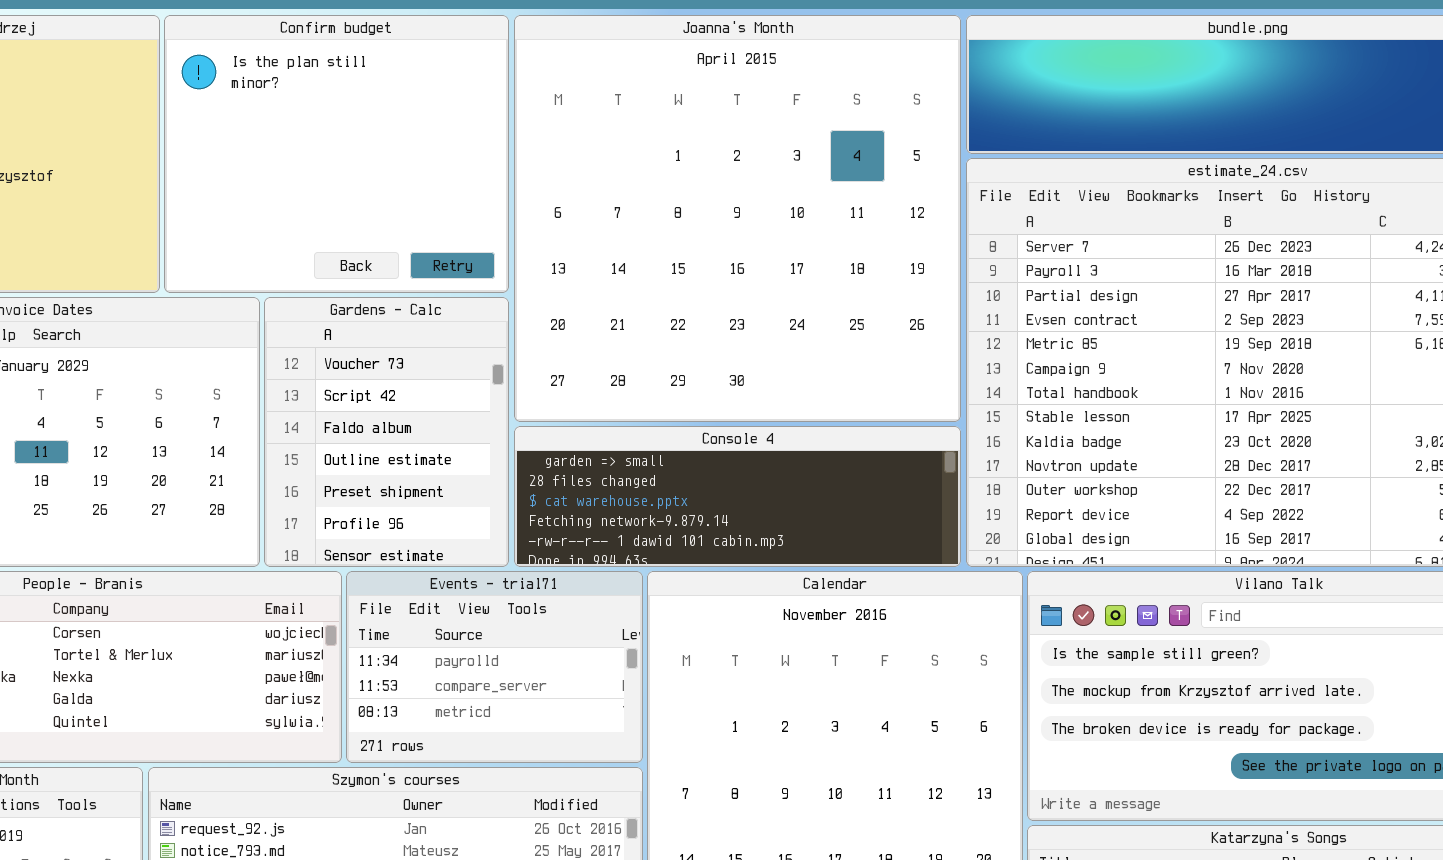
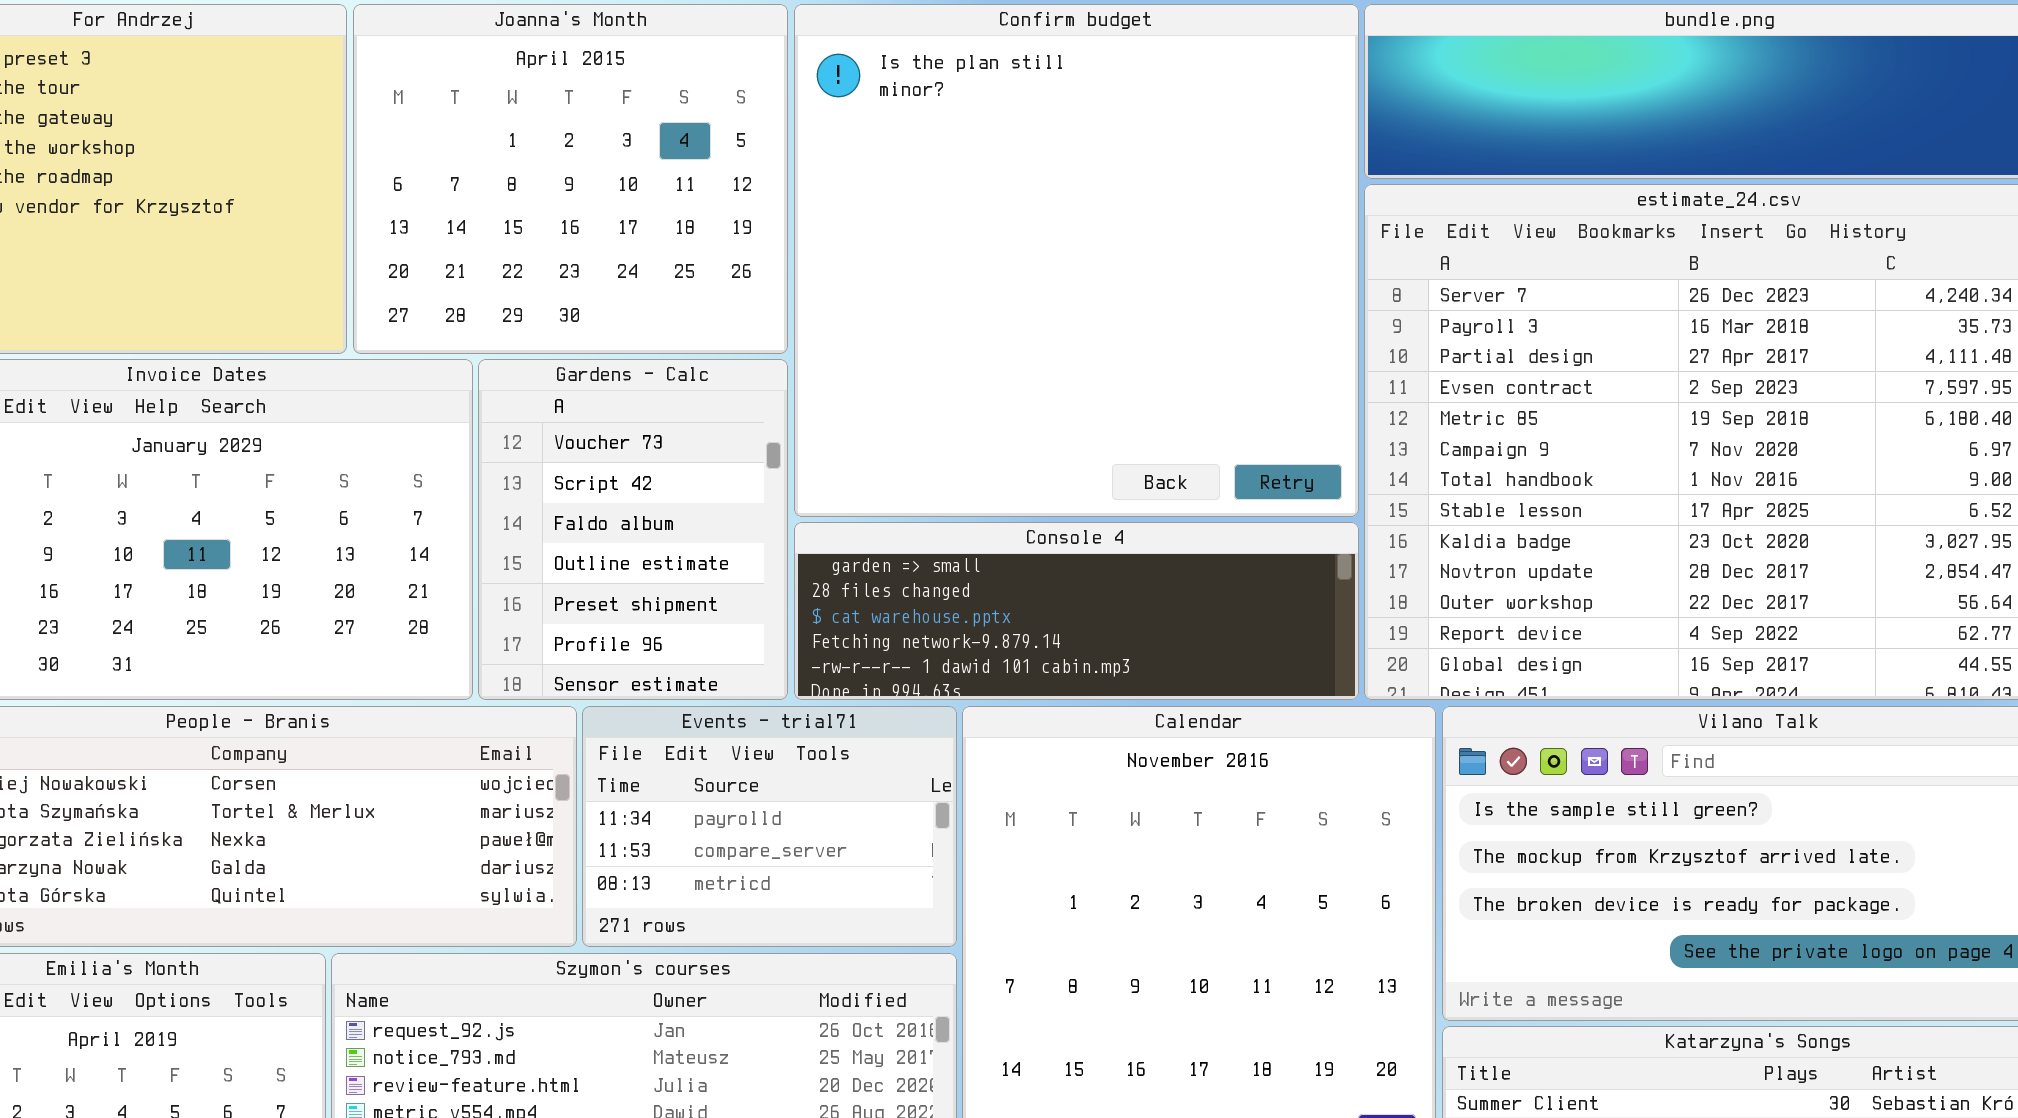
Confirm budget: [164,15,509,293] -> [794,4,1359,517], moved, resized
Joanna's Month: [514,15,961,422] -> [353,4,788,354], moved, resized

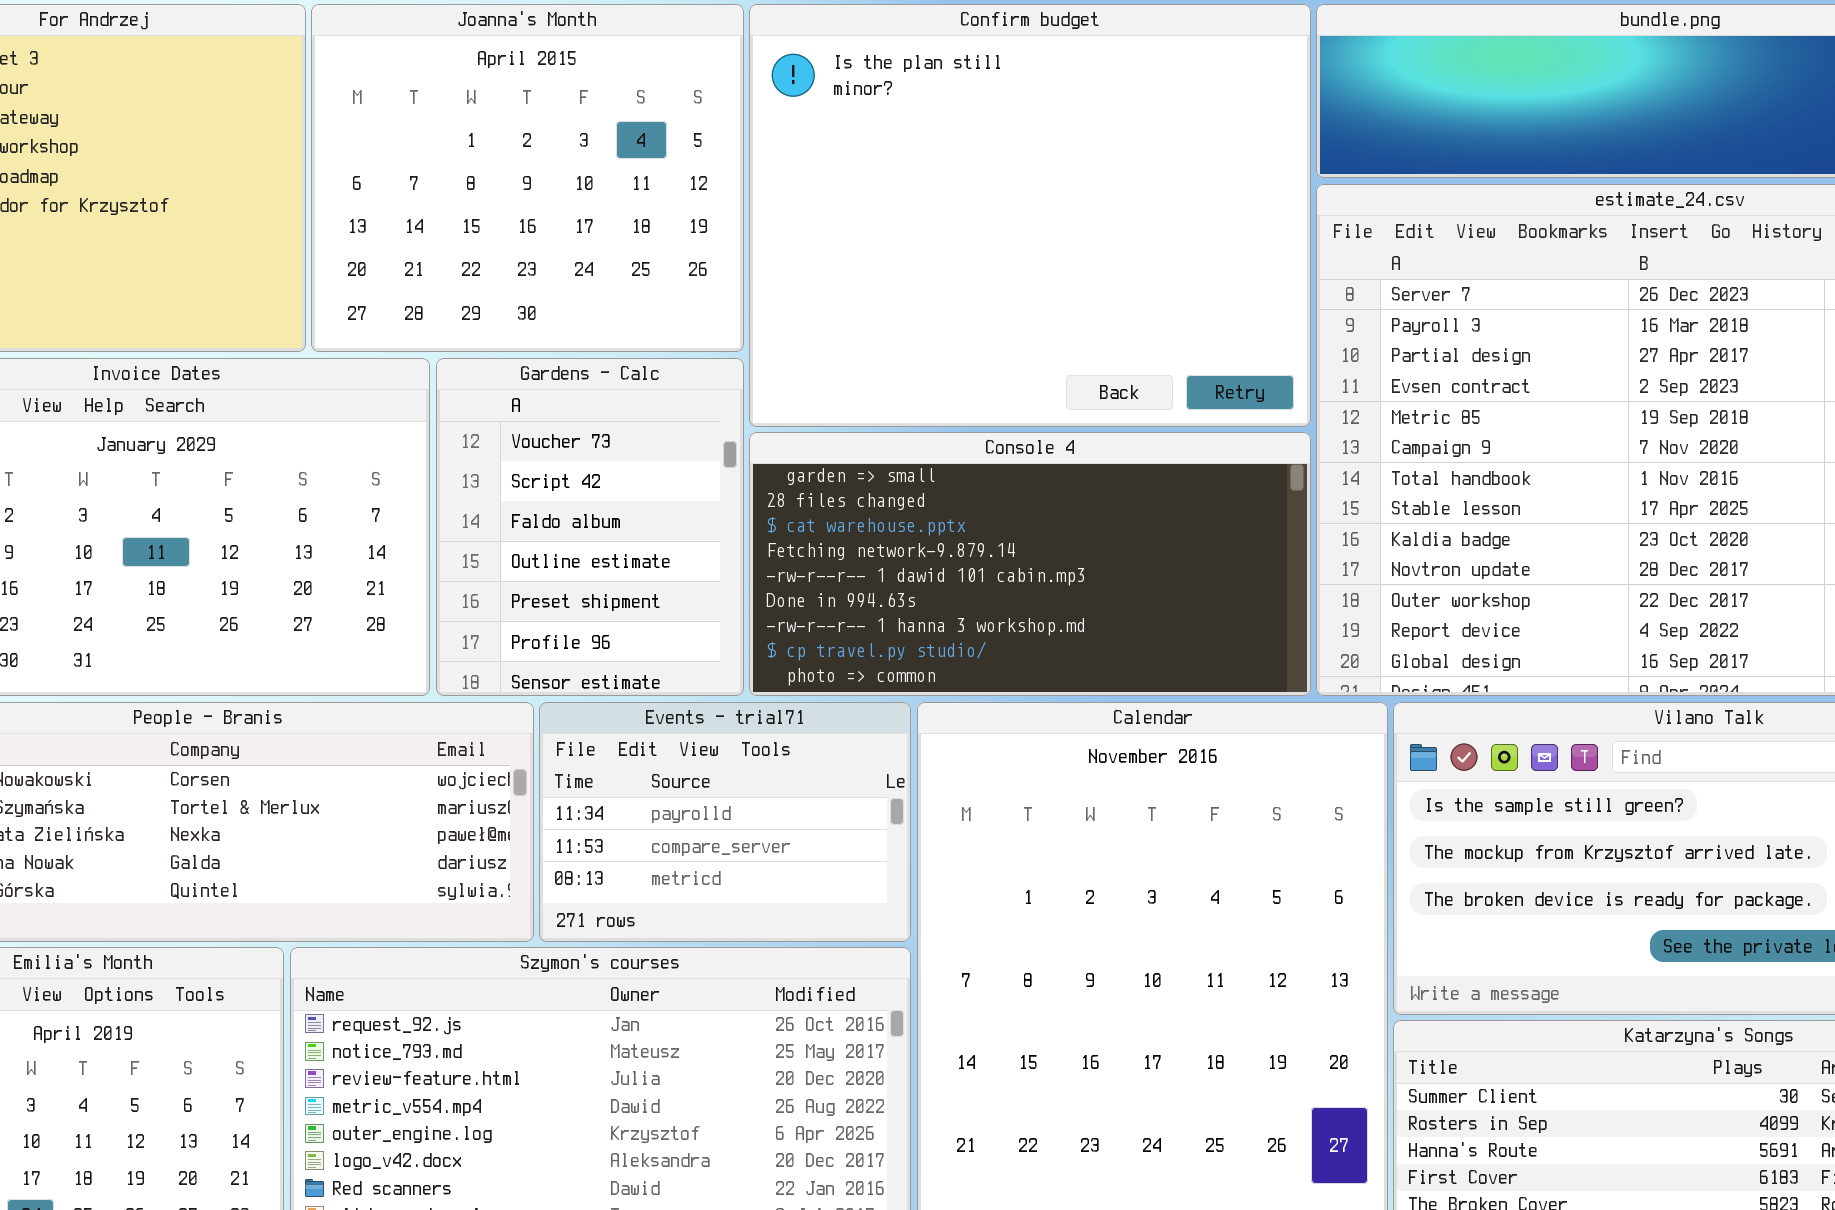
Confirm budget: [794,4,1359,517] -> [749,4,1311,427], resized
Console 4: [794,522,1359,700] -> [749,432,1311,696], resized

